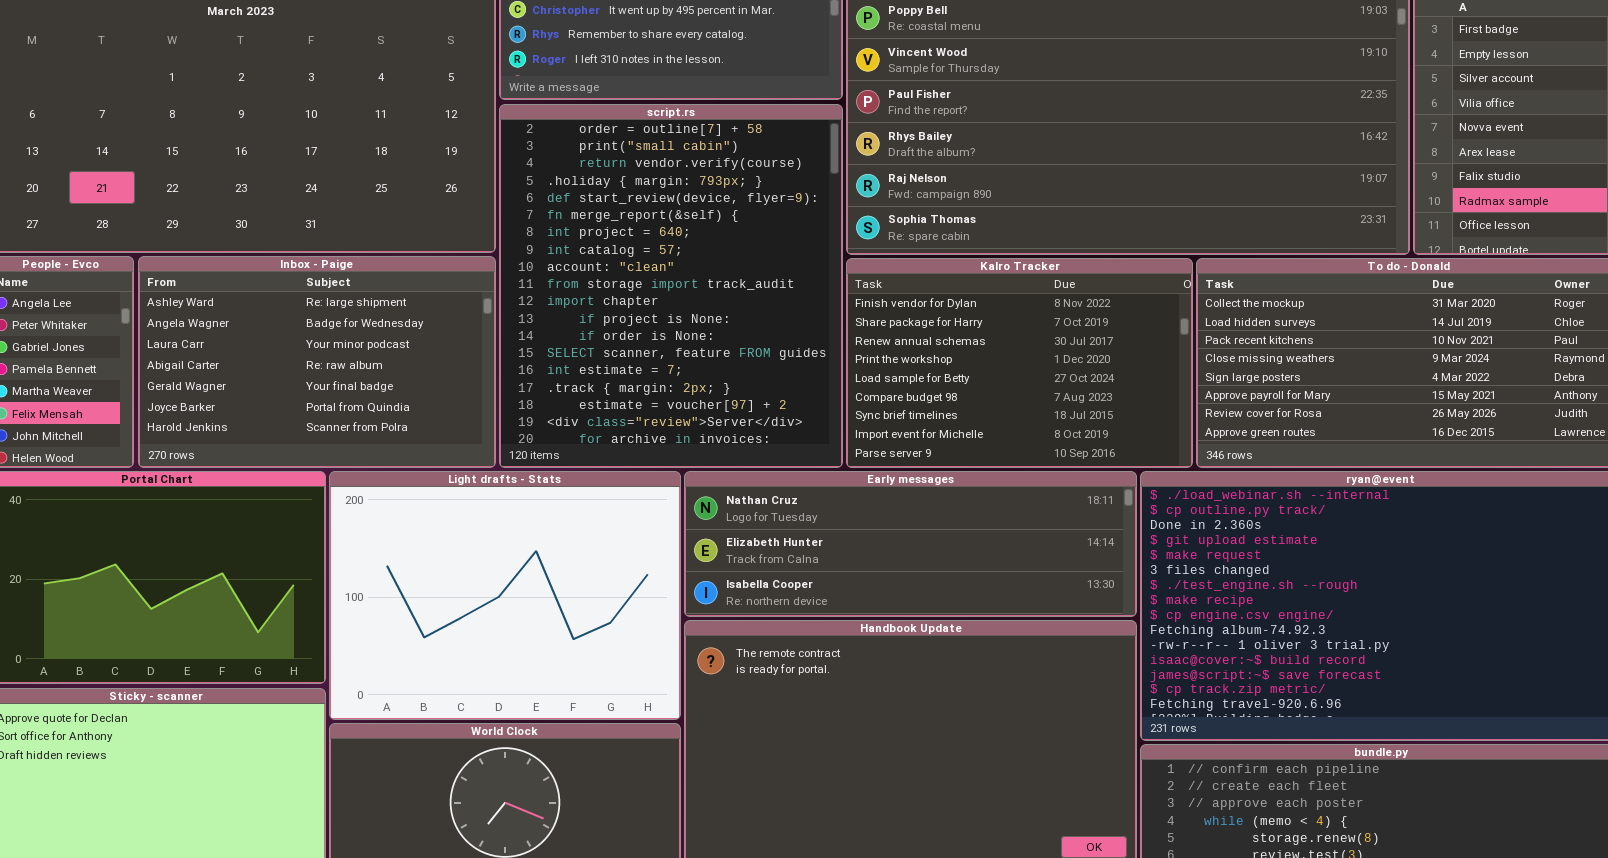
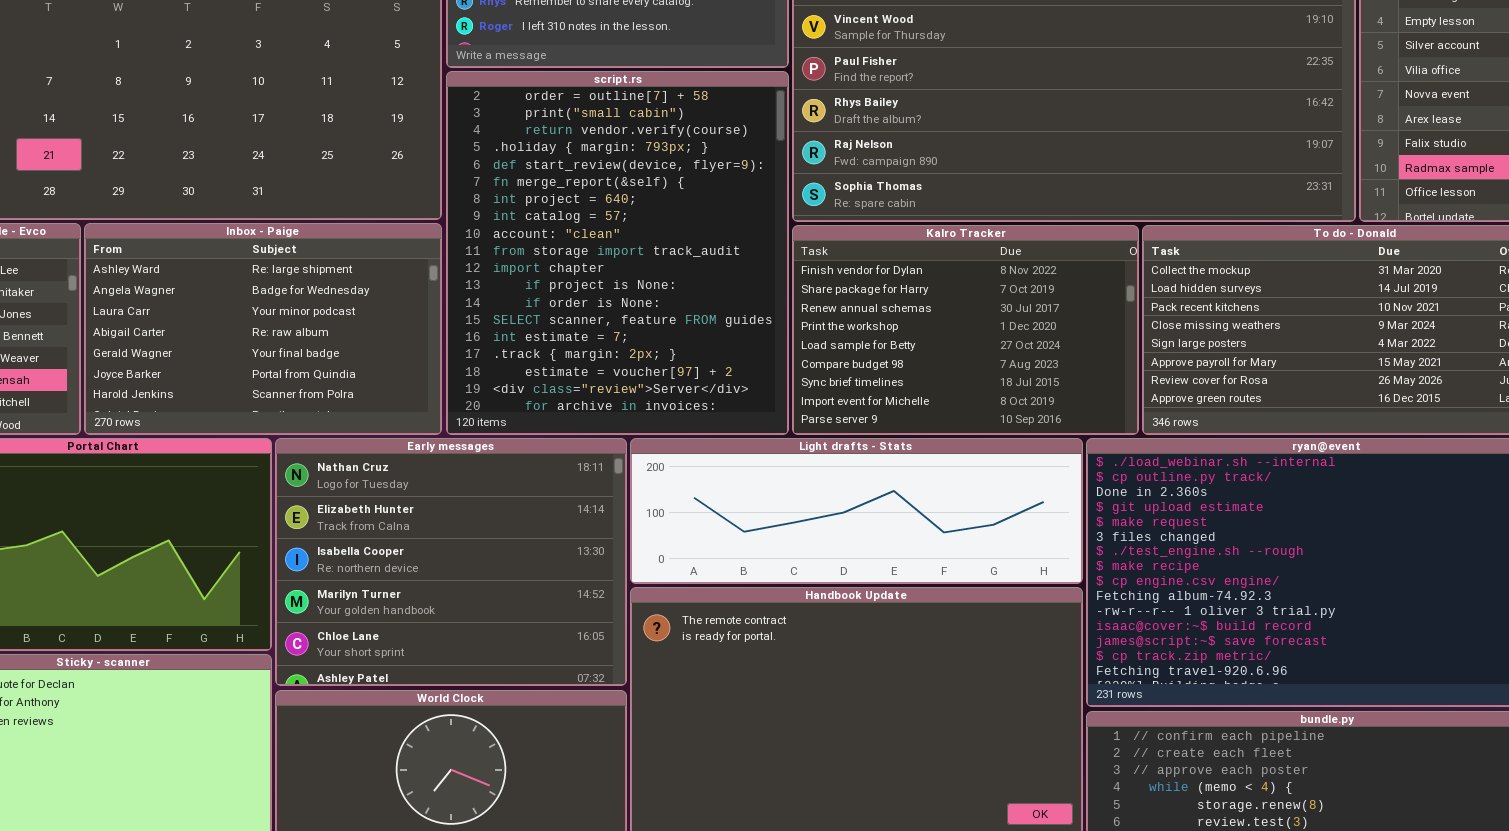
Light drafts - Stats: [329,471,681,720] -> [630,438,1083,584], moved, resized
Early messages: [684,471,1137,617] -> [275,438,627,686], moved, resized

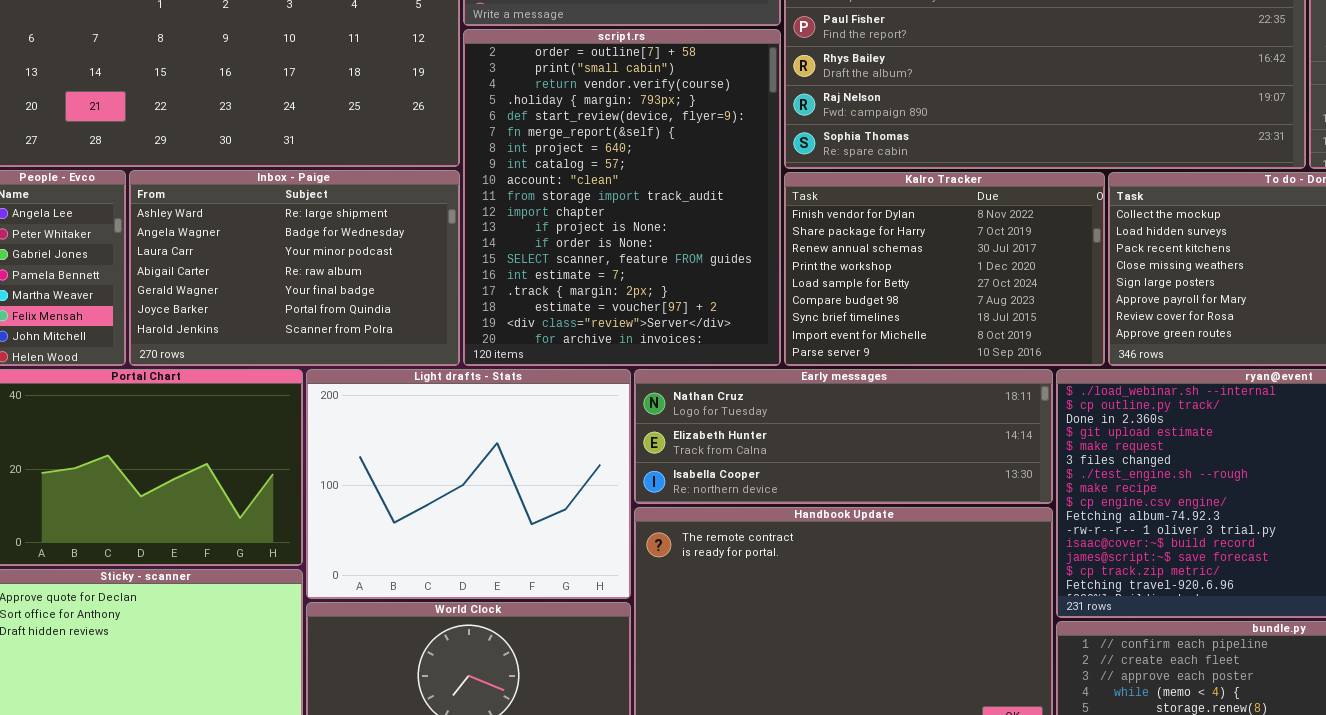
Early messages: [275,438,627,686] -> [634,369,1053,504], moved, resized
Light drafts - Stats: [630,438,1083,584] -> [306,369,631,599], moved, resized

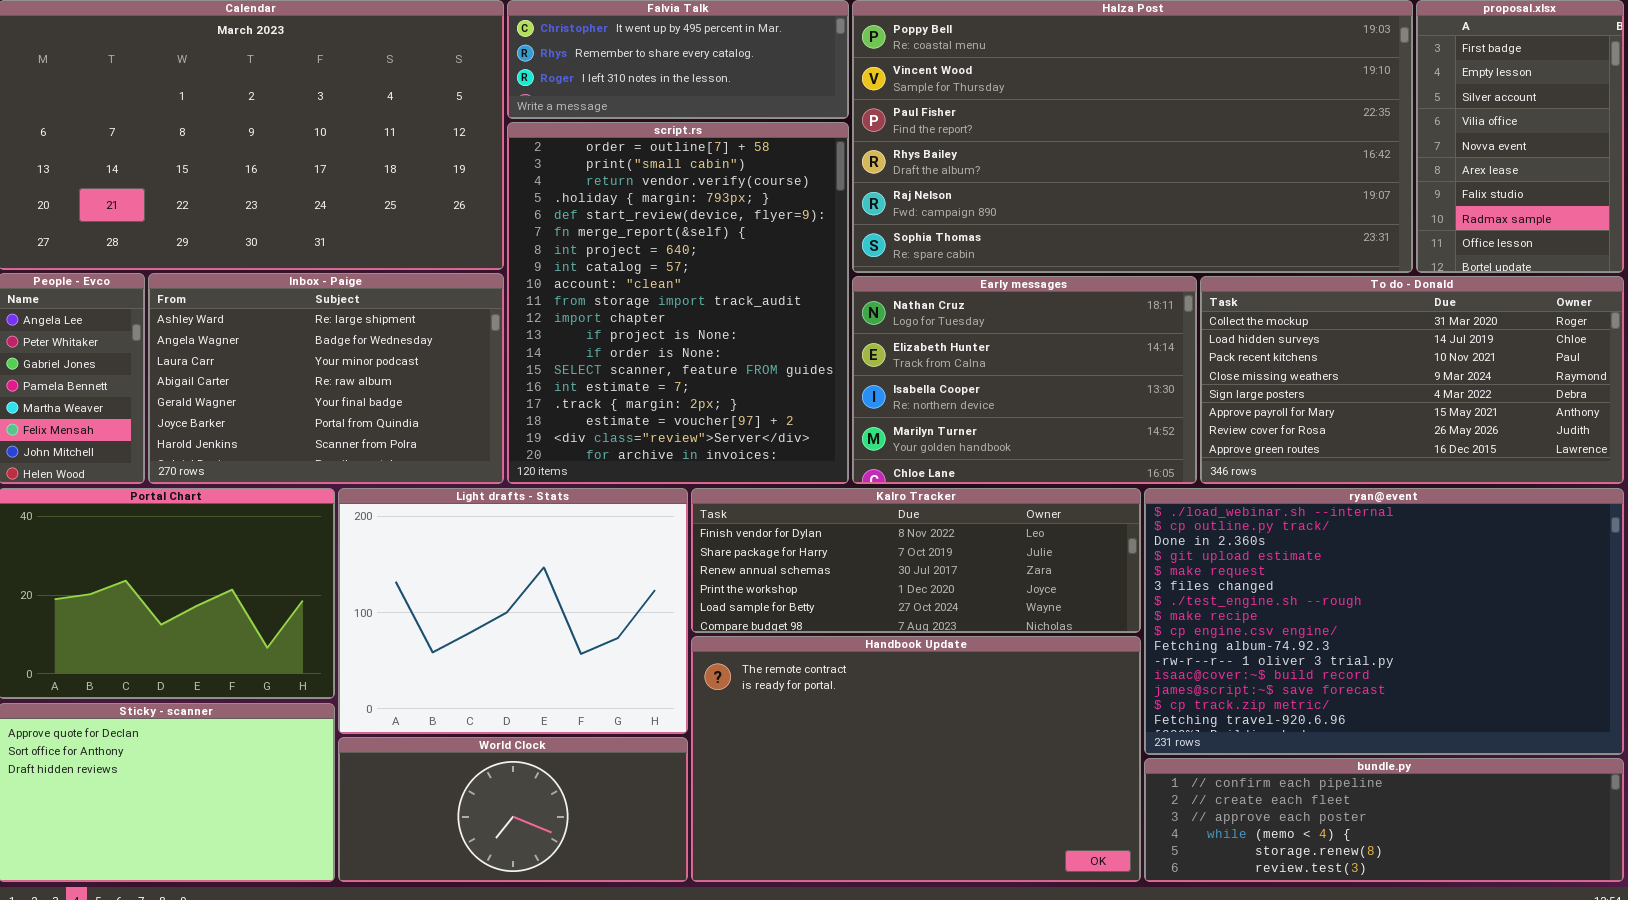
Kalro Tracker: [784,172,1105,366] -> [691,488,1141,633], moved, resized
Early messages: [634,369,1053,504] -> [852,276,1197,484], moved, resized

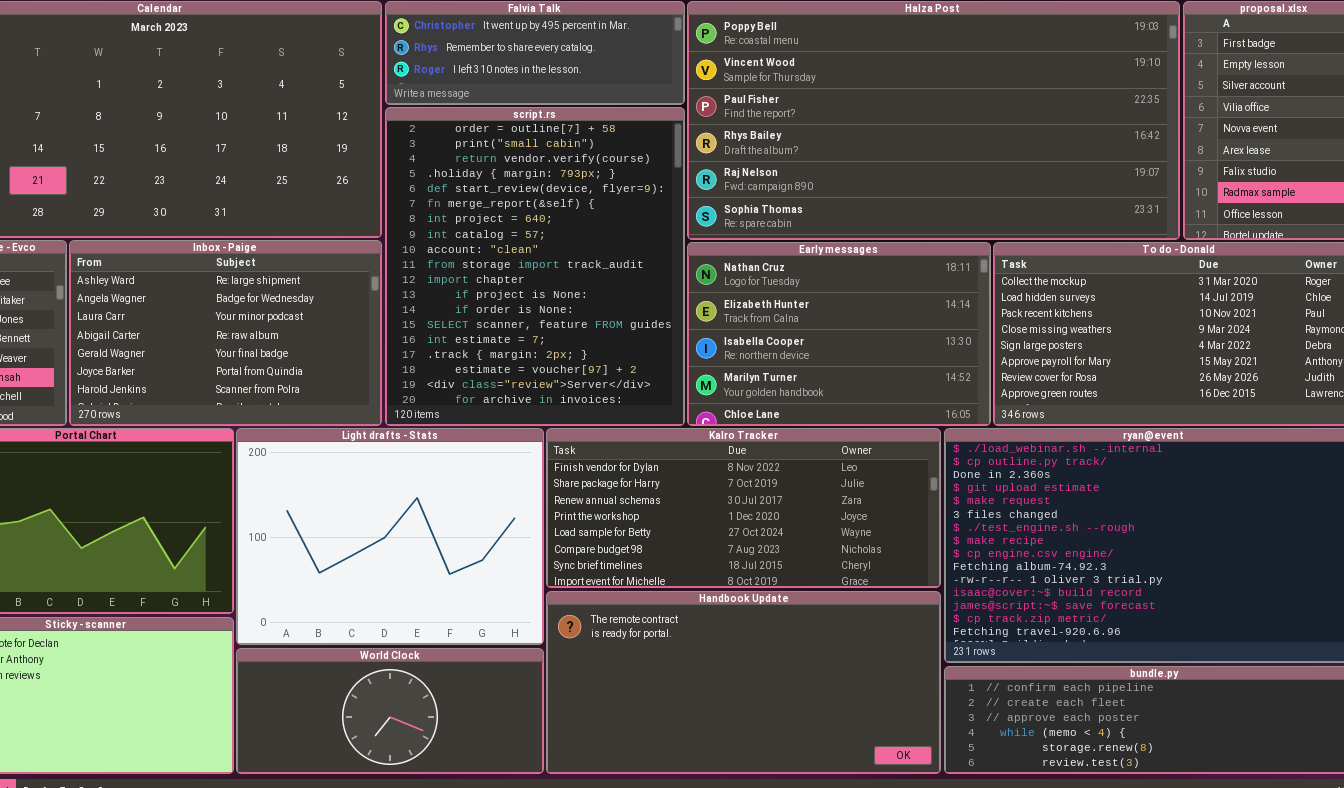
Kalro Tracker: [691,488,1141,633] -> [546,428,941,588], resized
Handbook Update: [691,636,1141,882] -> [546,591,941,774], resized

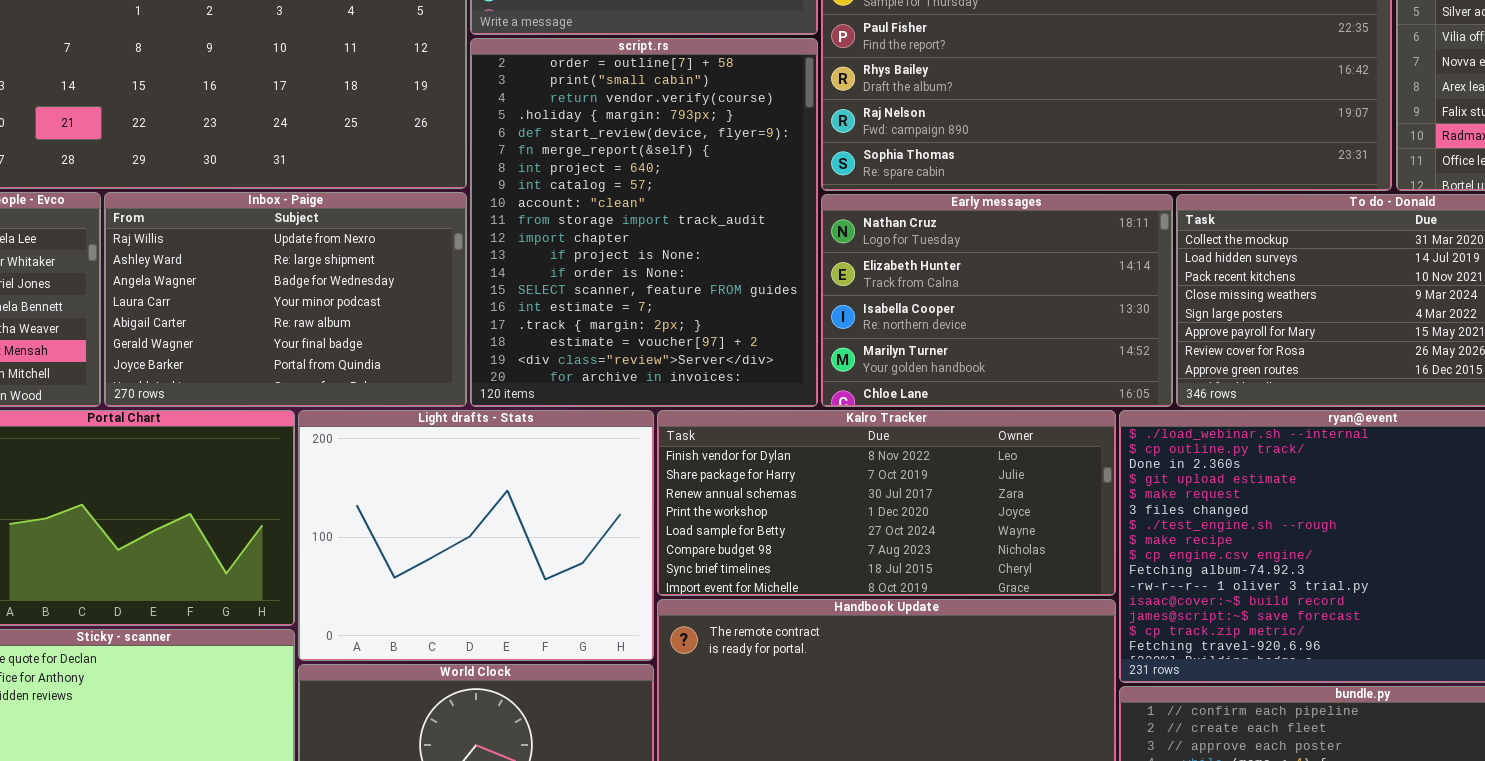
Inbox - Paige: [69,240,382,426] -> [104,192,467,407], scrolled up 1 row

